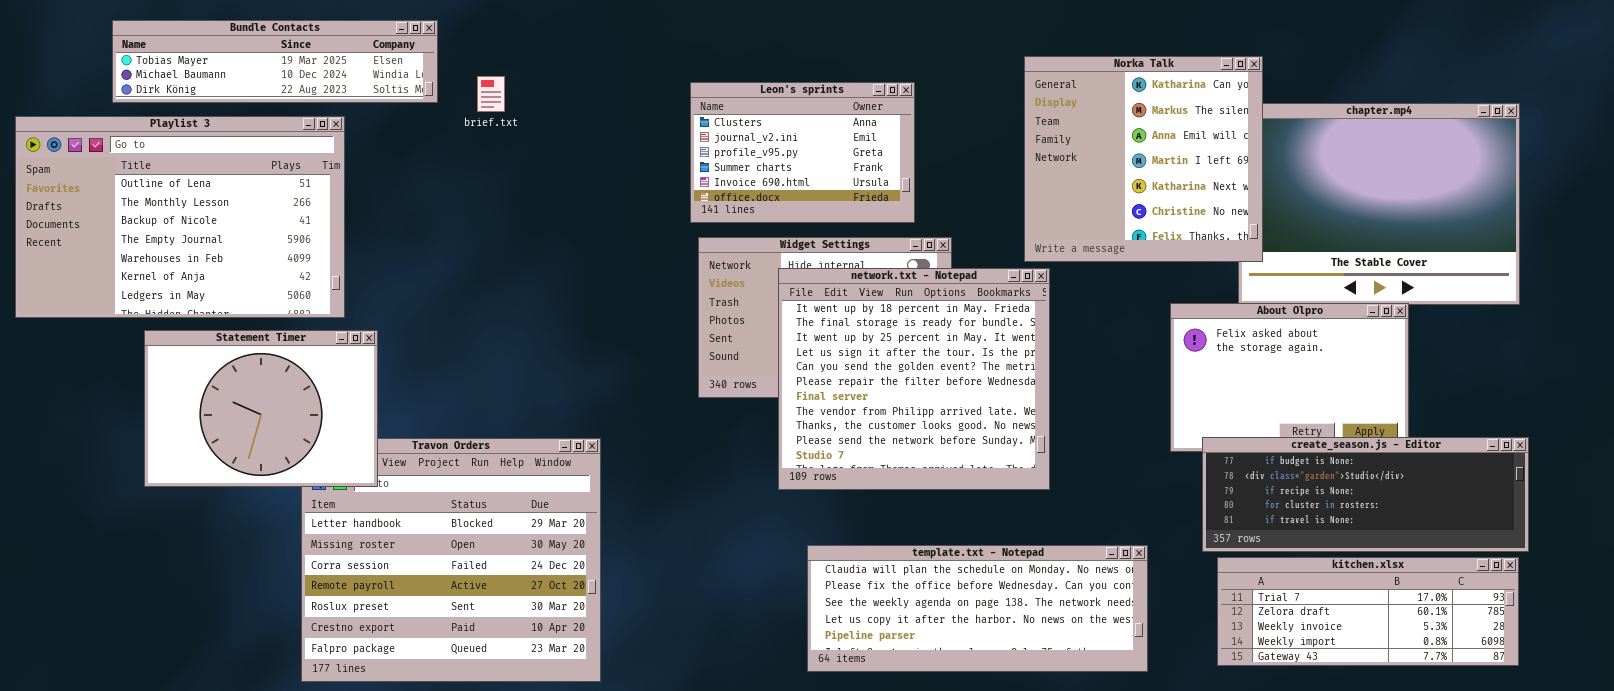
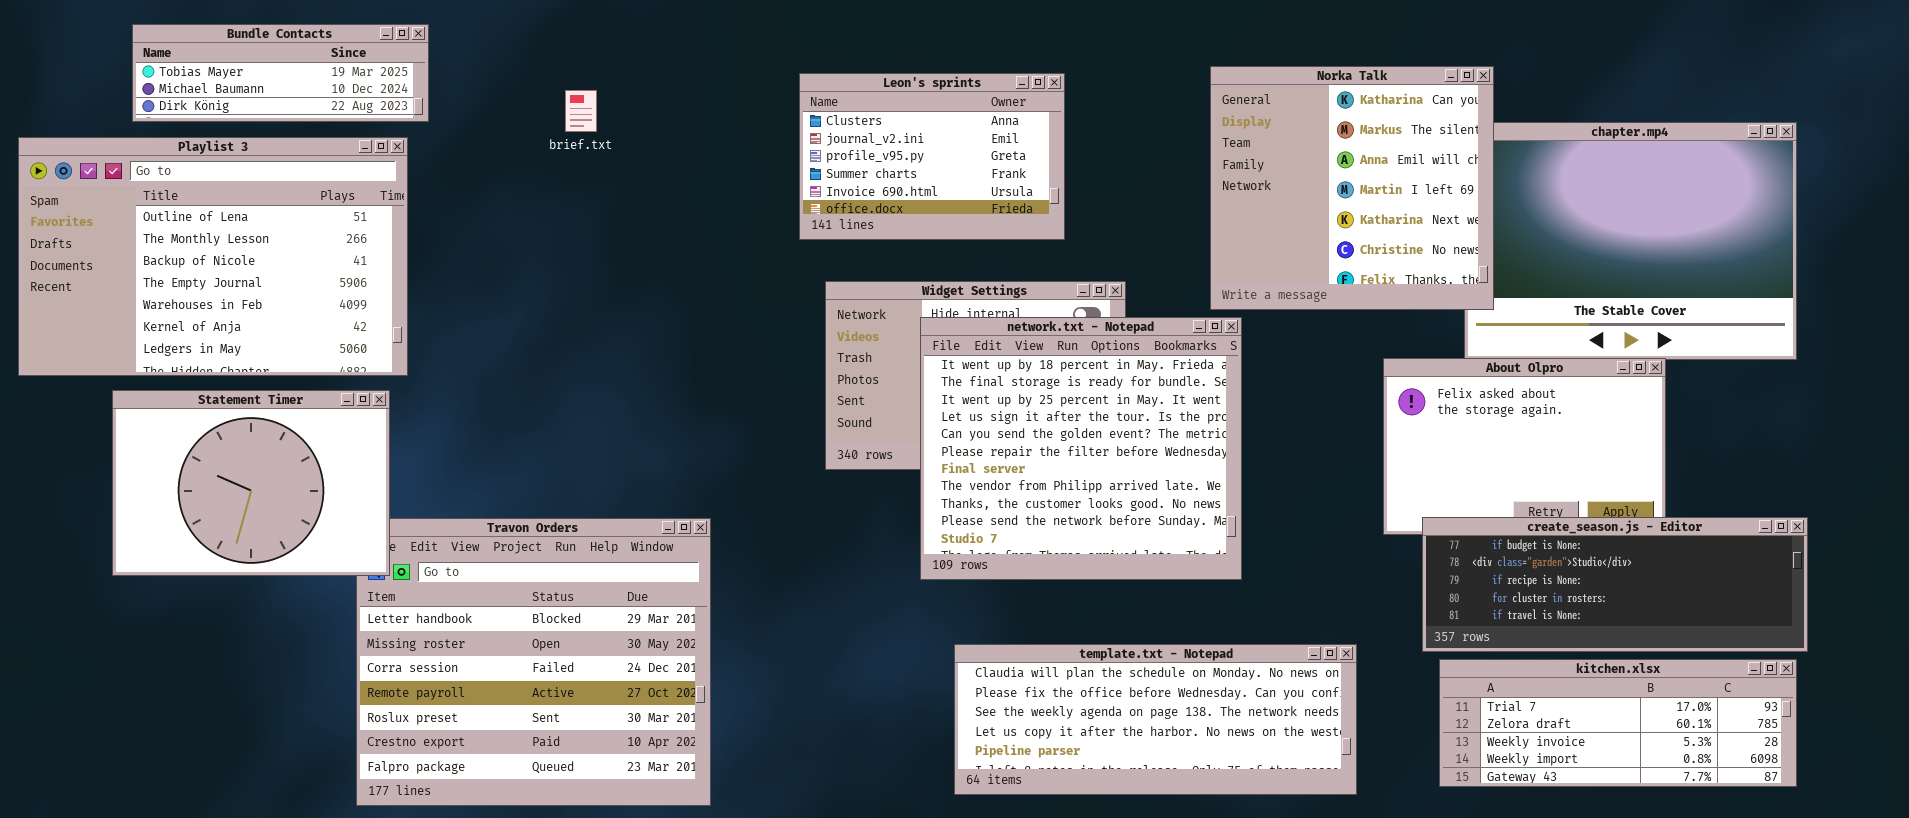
Bundle Contacts: [112,20,438,103] -> [132,24,429,122], resized
Leon's sprints: [690,82,915,223] -> [799,73,1065,240], moved
Statement Timer: [144,330,378,487] -> [112,390,390,576], moved

